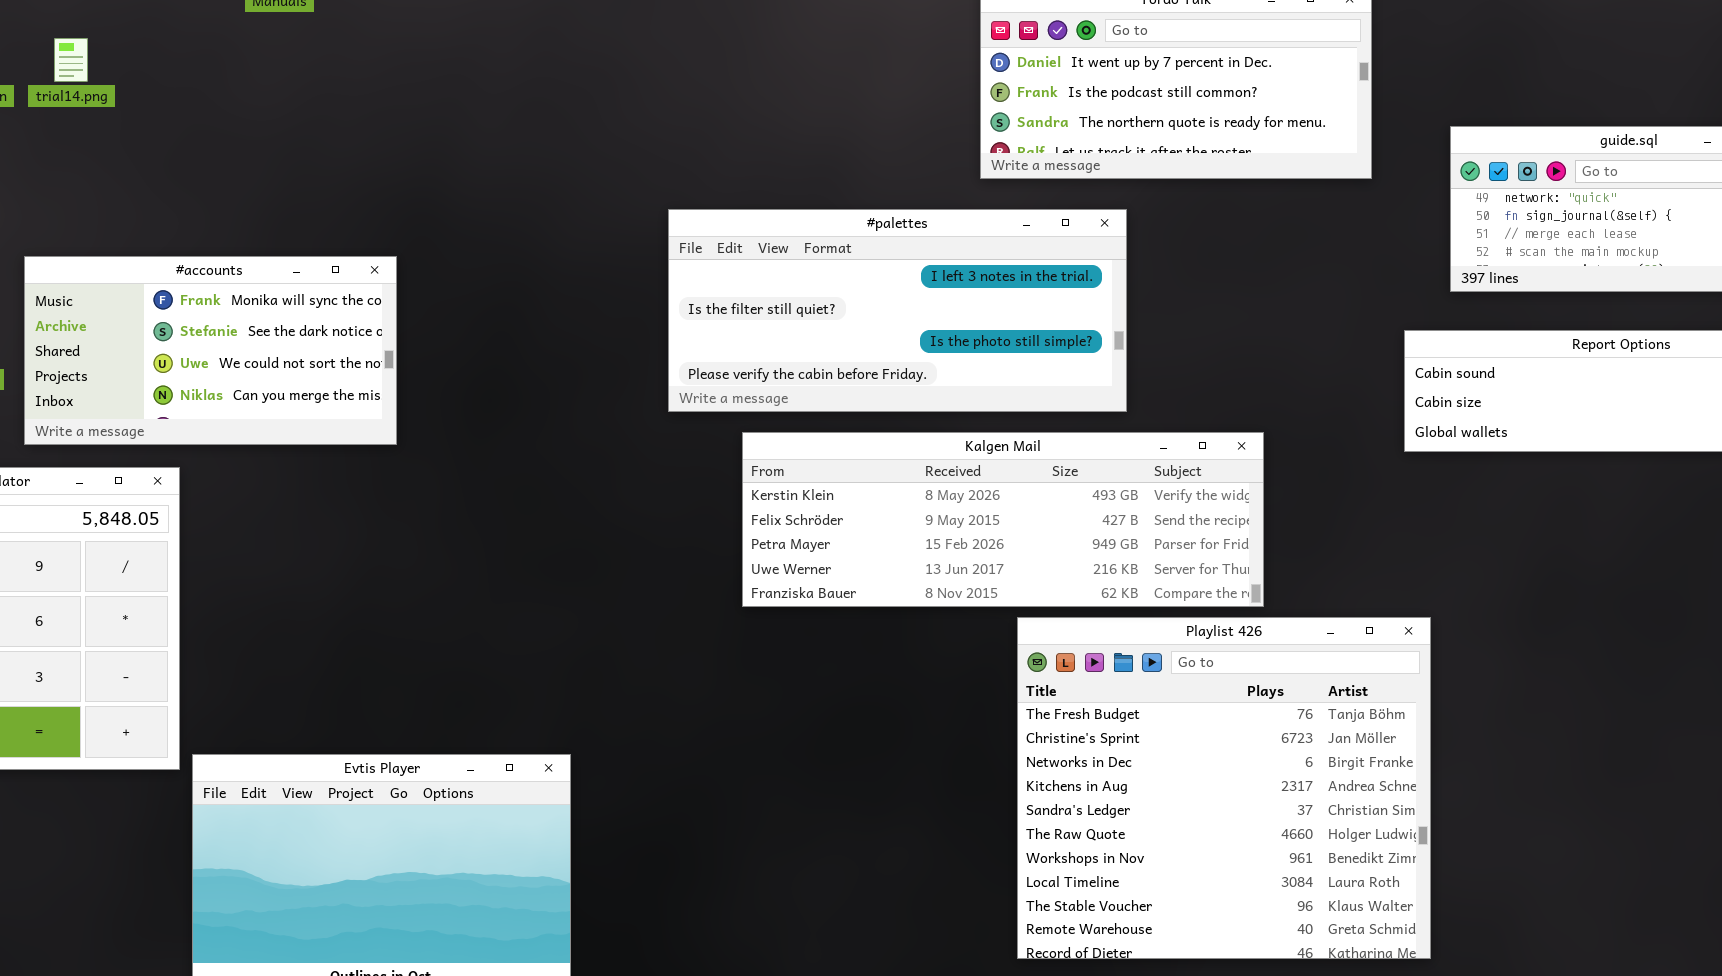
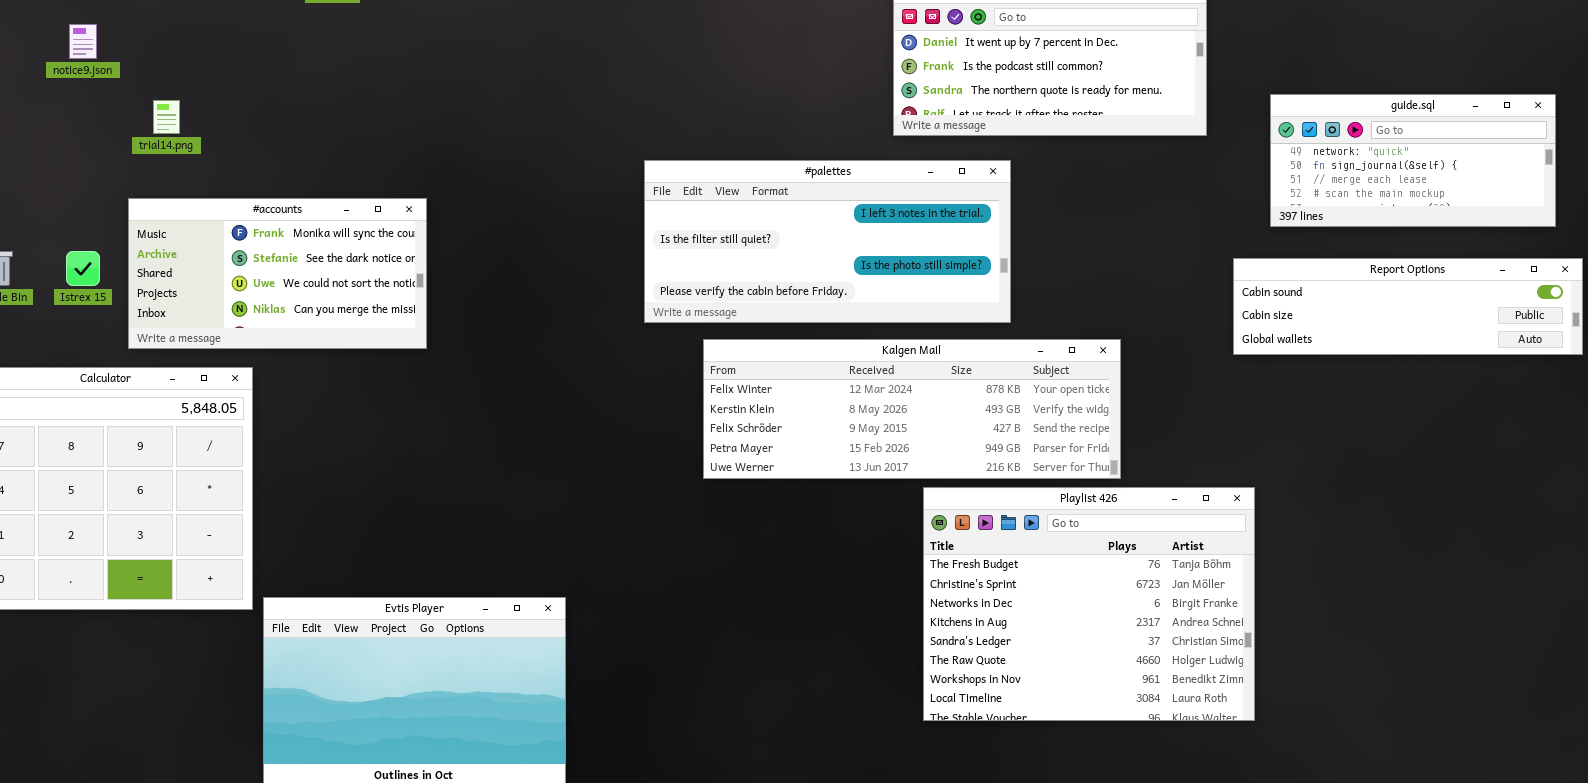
trial14.png: [54,38,88,82] -> [153,100,180,134], moved
Kalgen Mail: [742,432,1264,607] -> [703,339,1121,479], scrolled up 1 row
Playlist 426: [1017,617,1431,959] -> [923,487,1255,721], resized

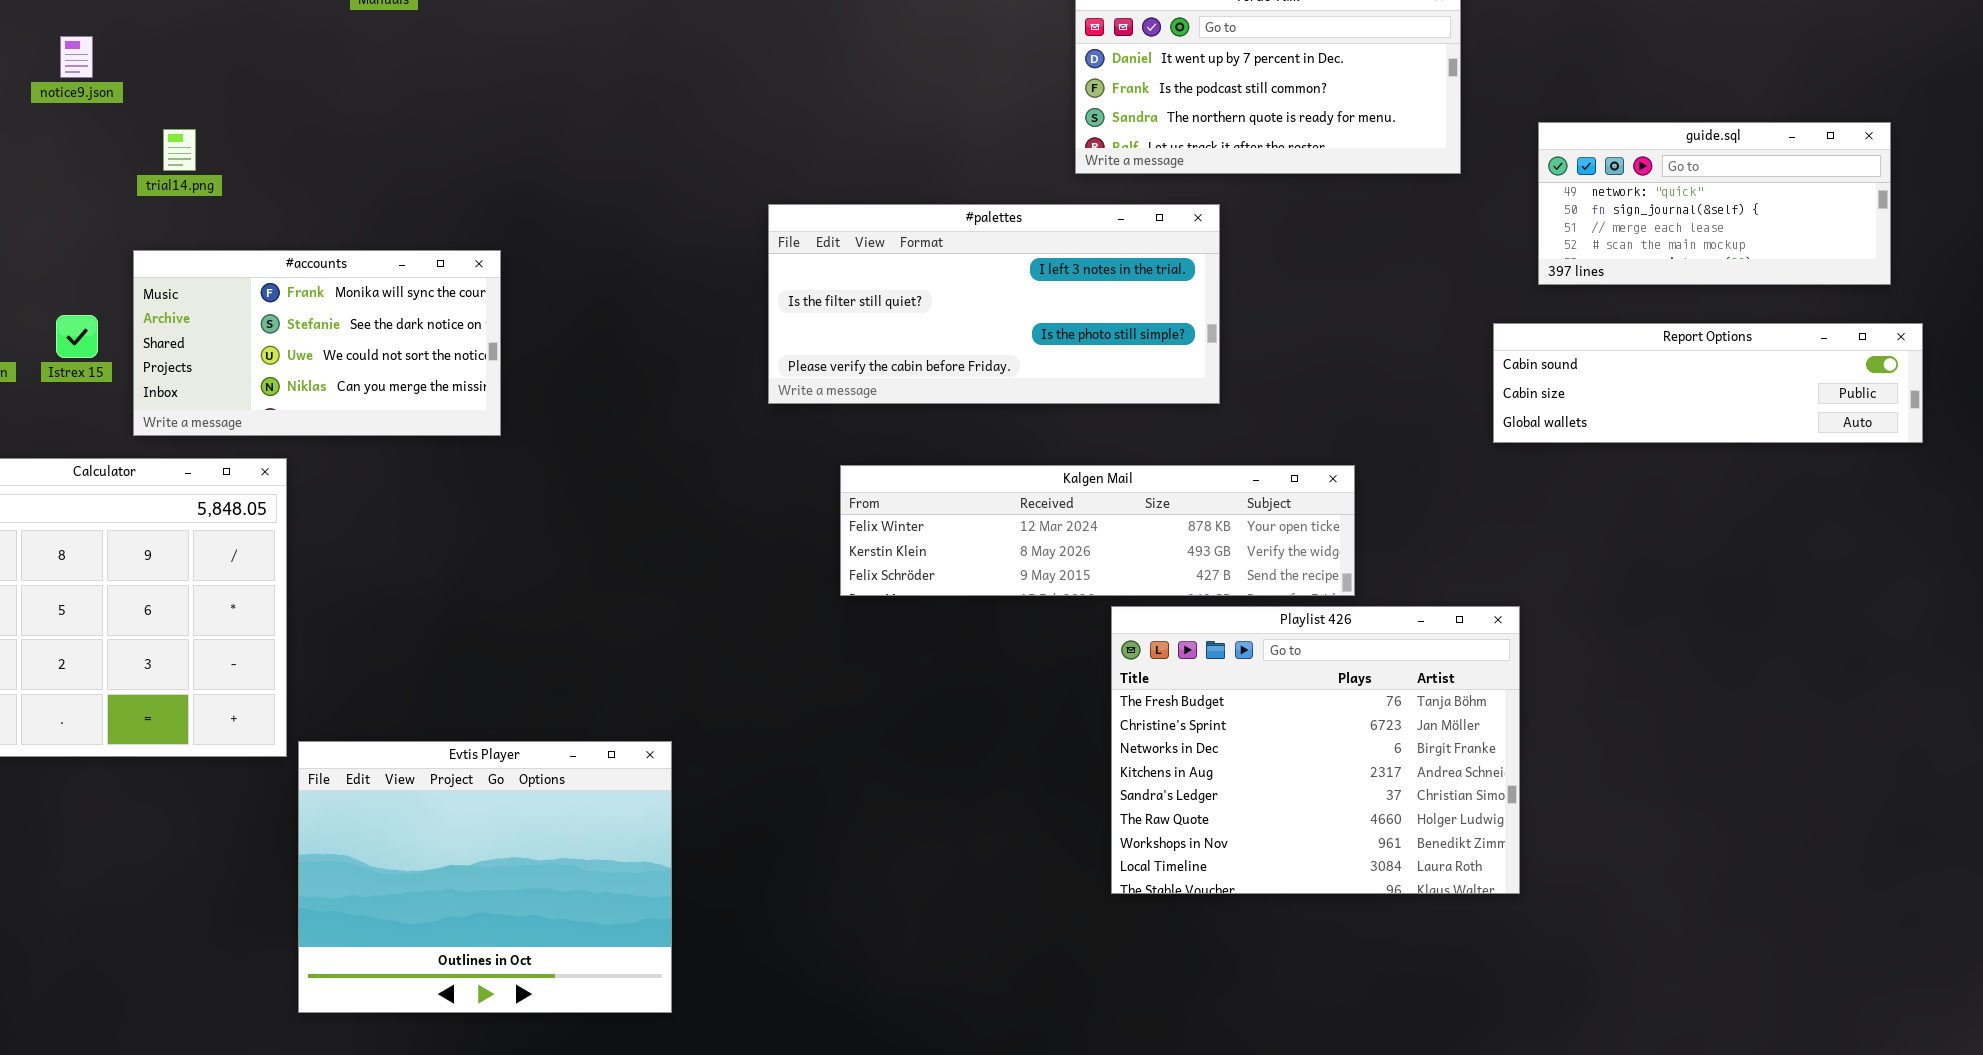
Kalgen Mail: [703,339,1121,479] -> [840,465,1355,596], resized

